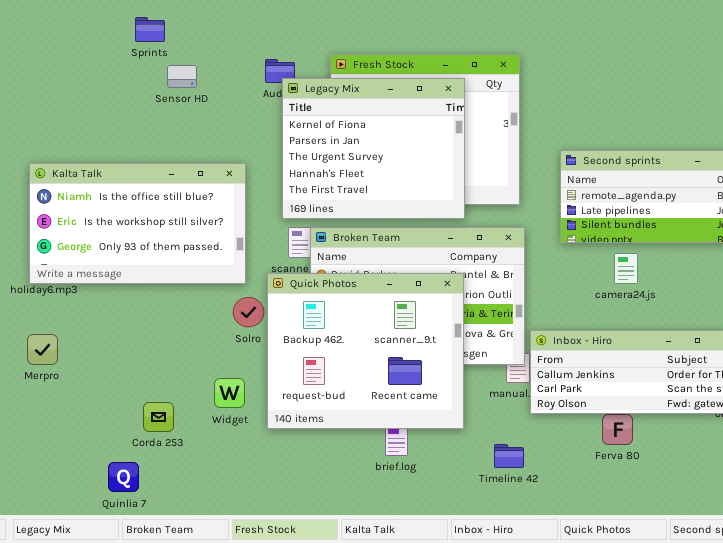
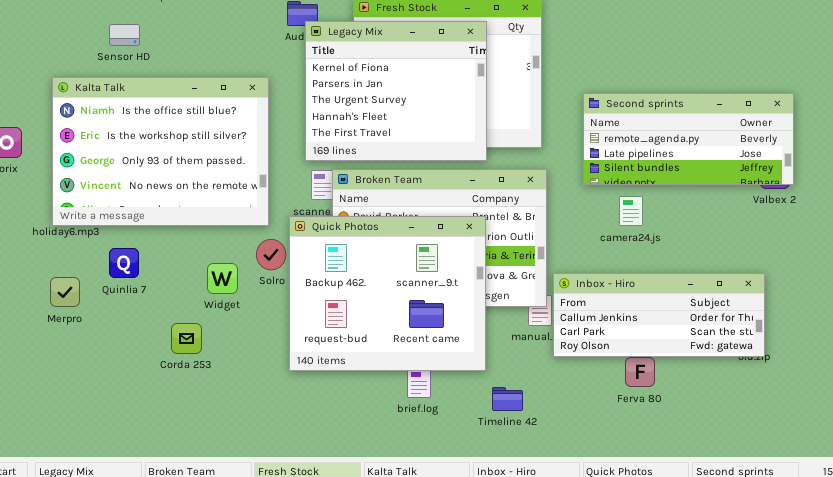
Sensor HD: [167,65,197,88] -> [109,24,140,46], moved
Kalta Talk: [29,163,246,284] -> [52,77,269,226], resized
camera24.js: [614,253,638,284] -> [619,196,643,226], moved
Widget: [214,378,245,408] -> [207,263,238,294], moved
Corda 253: [143,402,174,432] -> [171,323,202,354], moved
Timeline 42: [494,444,524,468] -> [492,387,523,411], moved
Quinlia 7: [108,462,139,492] -> [109,248,139,278], moved

